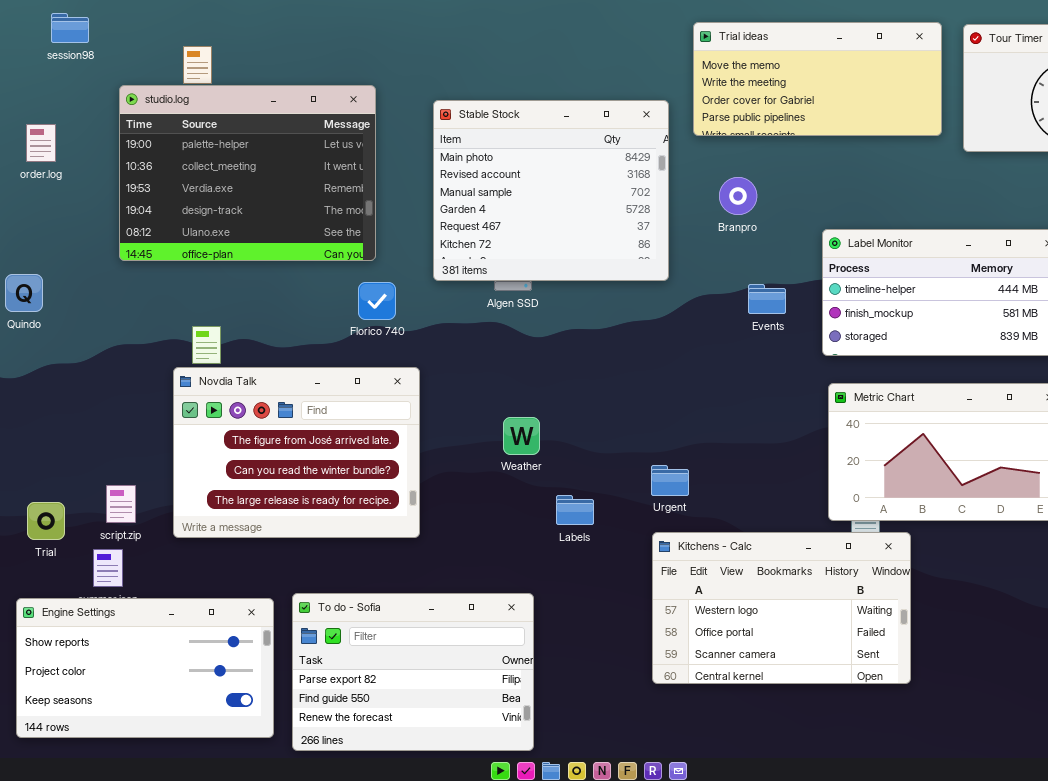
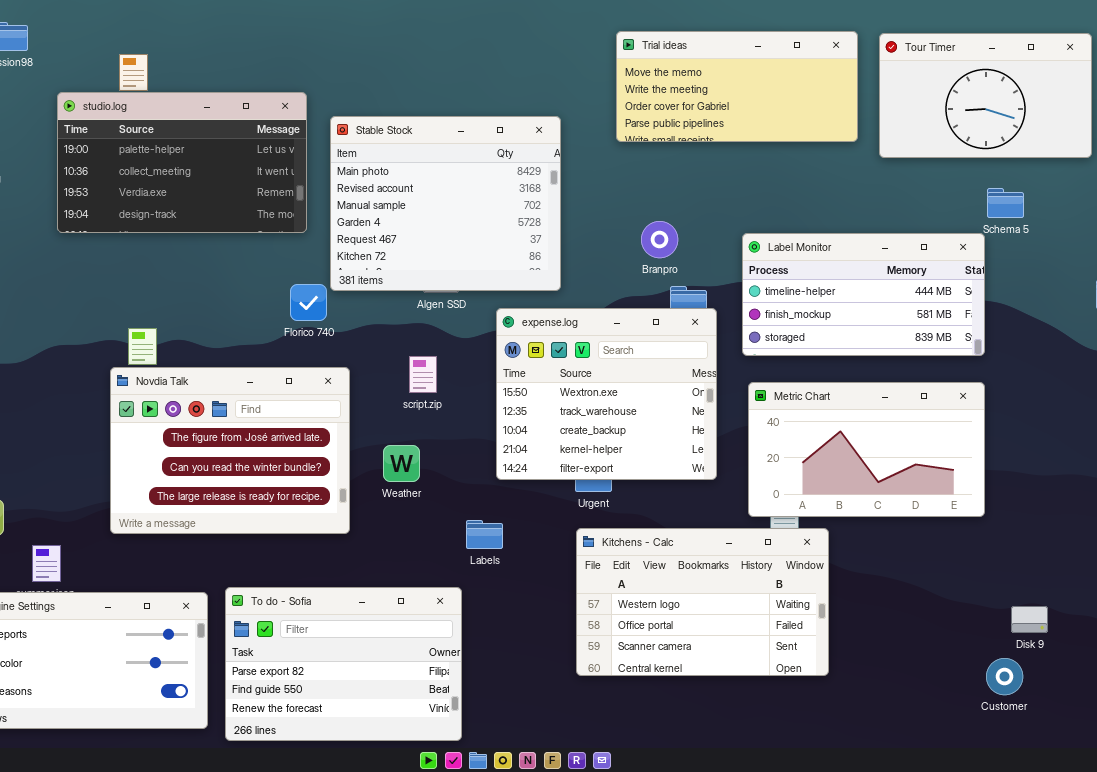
studio.log: [119,85,376,261] -> [57,92,307,233], resized
Stable Stock: [433,100,669,281] -> [330,116,561,291], moved
Branpro: [719,177,757,215] -> [641,221,678,258], moved
expense.log: none -> [496,308,717,480], opened
Weather: [503,417,540,455] -> [383,445,420,482], moved
script.zip: [106,485,136,523] -> [409,356,437,393], moved
Labels: [556,495,594,525] -> [466,520,503,549], moved

